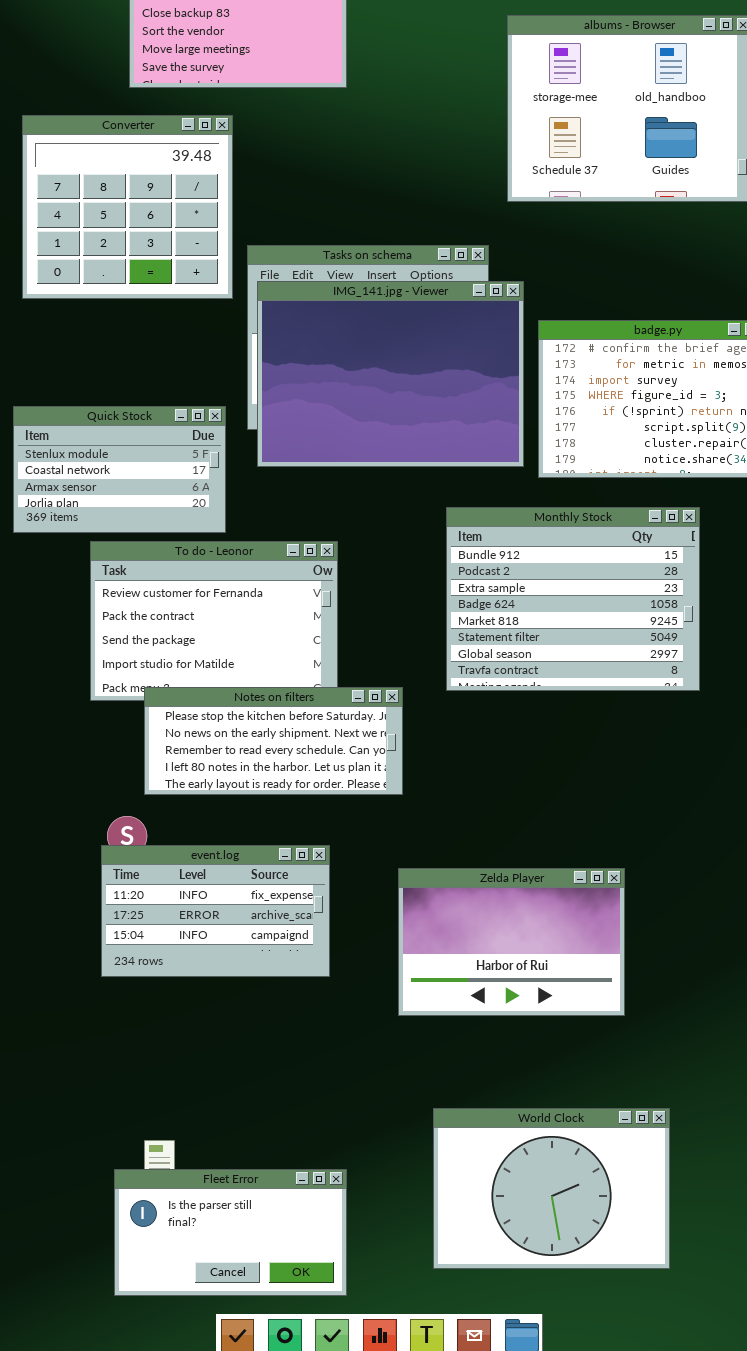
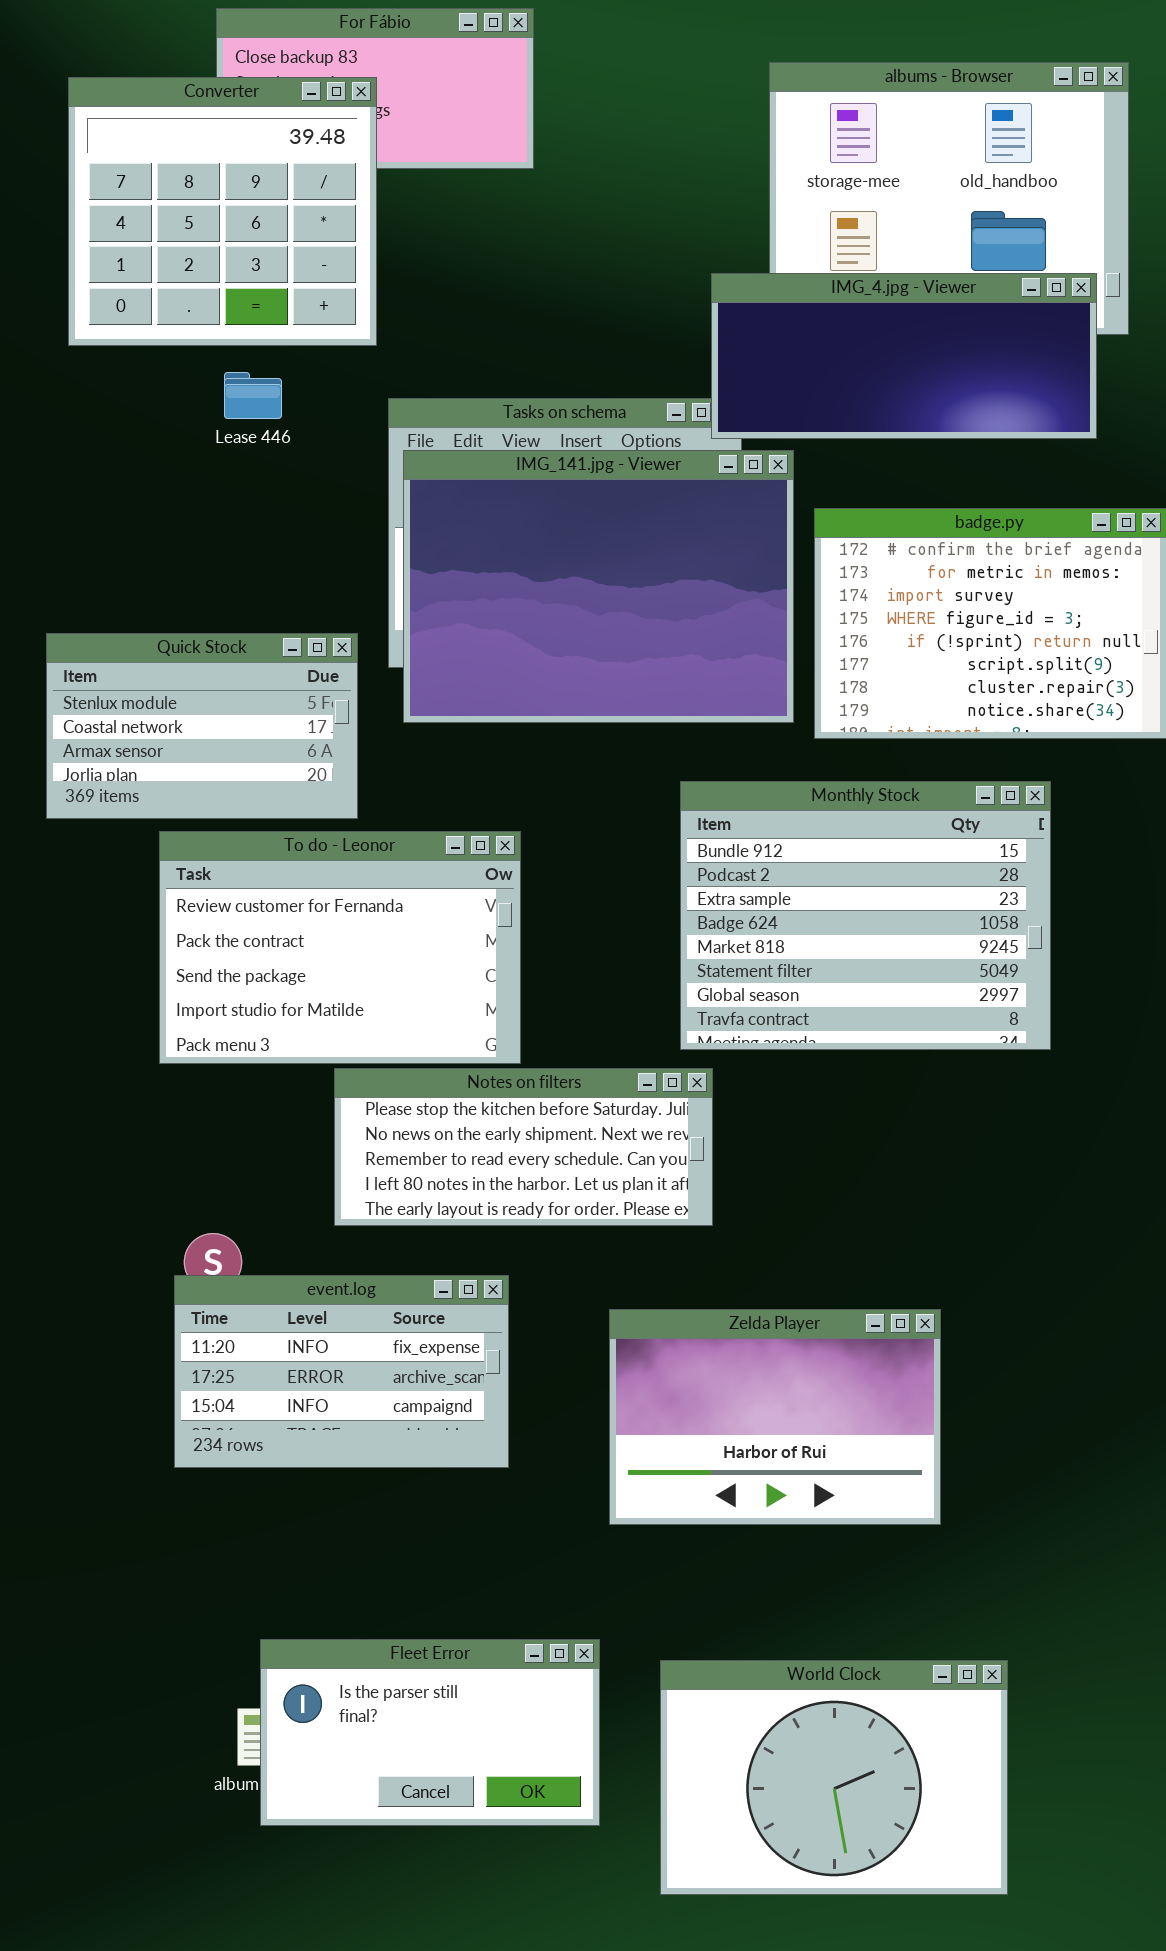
Converter: [22,115,233,299] -> [68,77,377,346], moved
IMG_4.jpg - Viewer: none -> [711,273,1097,439], opened
Notes on filters: [144,687,403,795] -> [334,1068,713,1226], moved
Fleet Error: [114,1169,347,1296] -> [260,1639,600,1826], moved

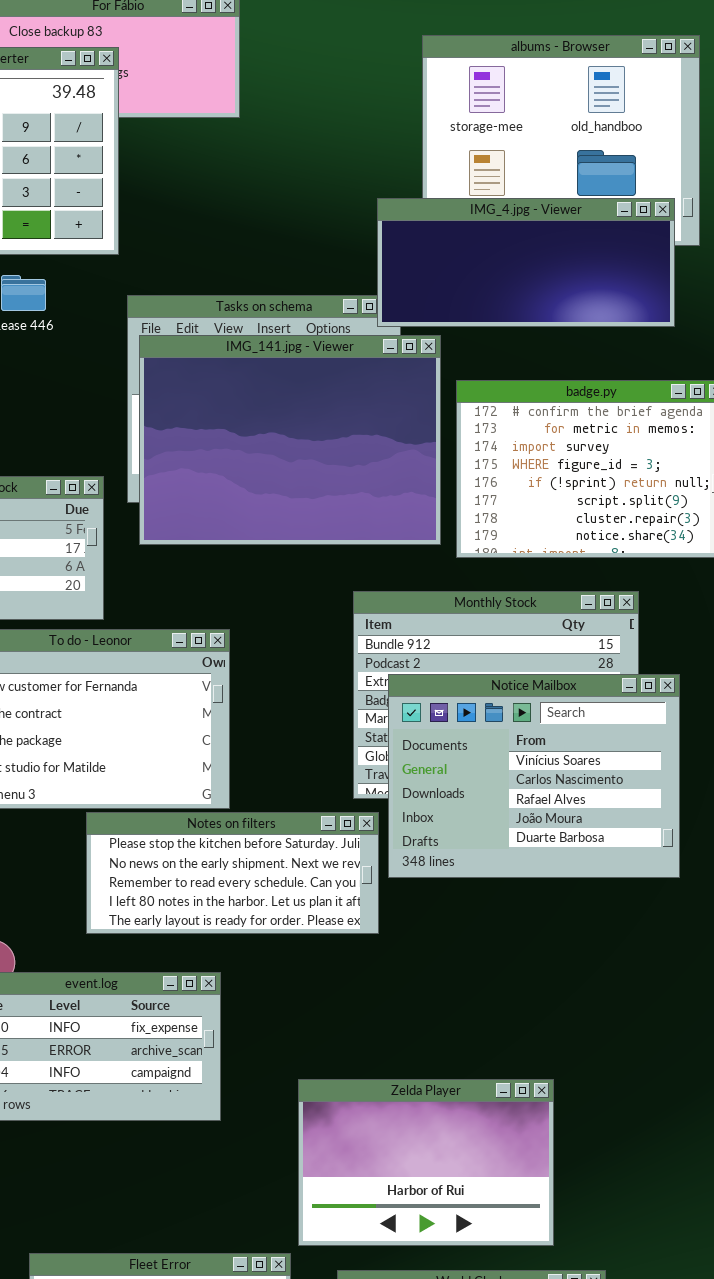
Notice Mailbox: none -> [388,674,680,878], opened
Zelda Player: [609,1309,941,1525] -> [298,1079,554,1246], moved

